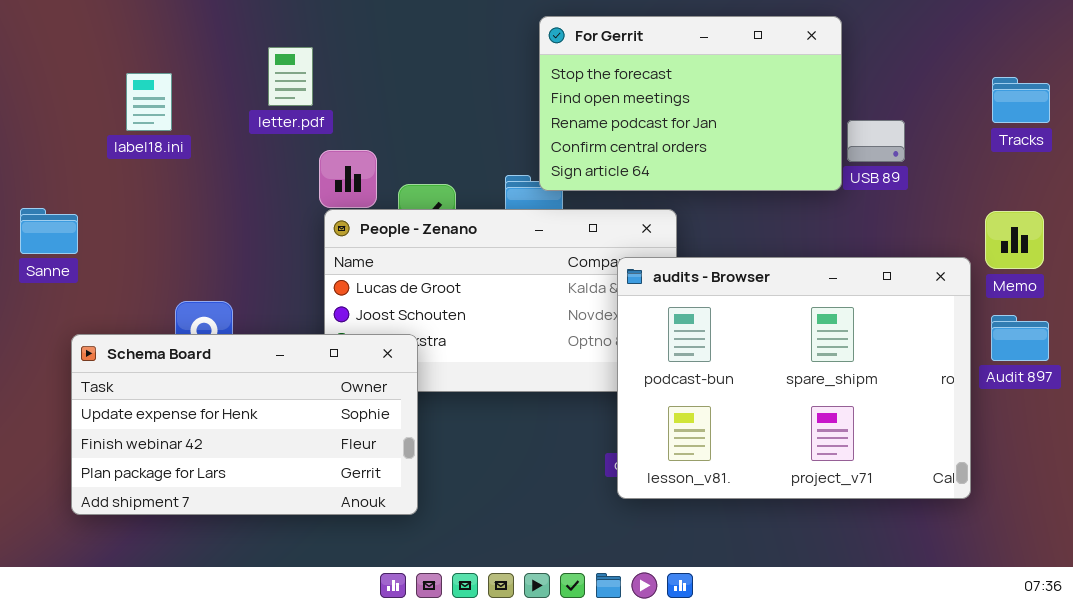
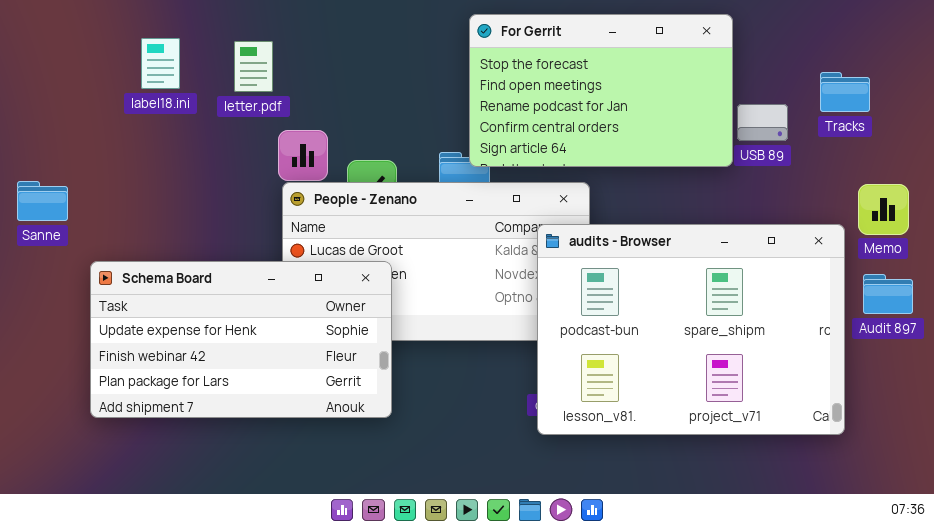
label18.ini: [126,73,172,131] -> [141,38,180,89], moved
Tracks: [992,77,1050,123] -> [820,72,870,112], moved
Schema Board: [71,334,418,515] -> [90,261,392,418], moved

